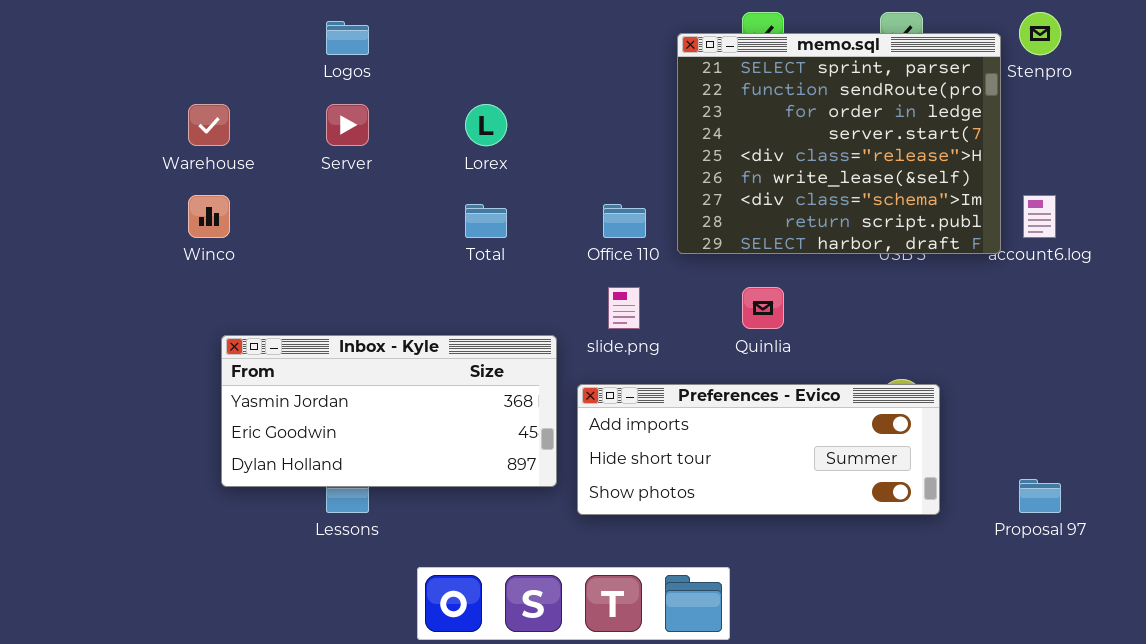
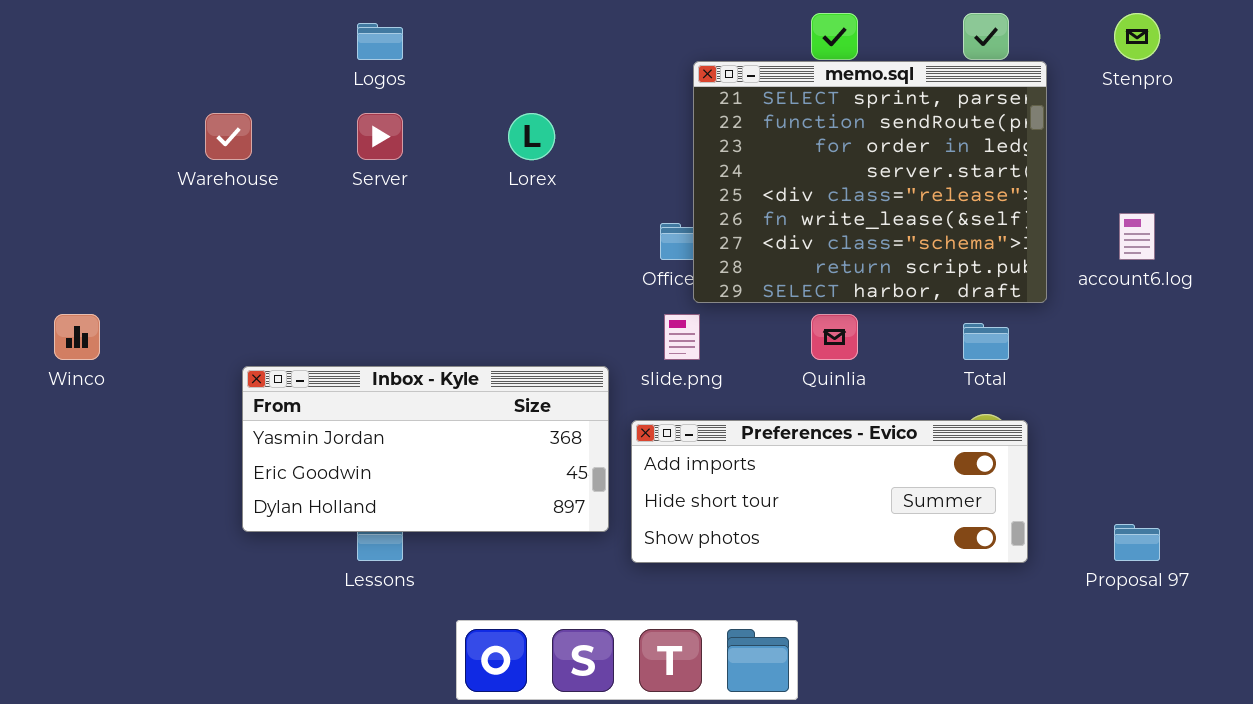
memo.sql: [677,33,1001,254] -> [693,61,1047,303], moved
Winco: [188,195,230,238] -> [54,314,100,360], moved
Total: [465,204,507,238] -> [963,323,1009,360], moved

